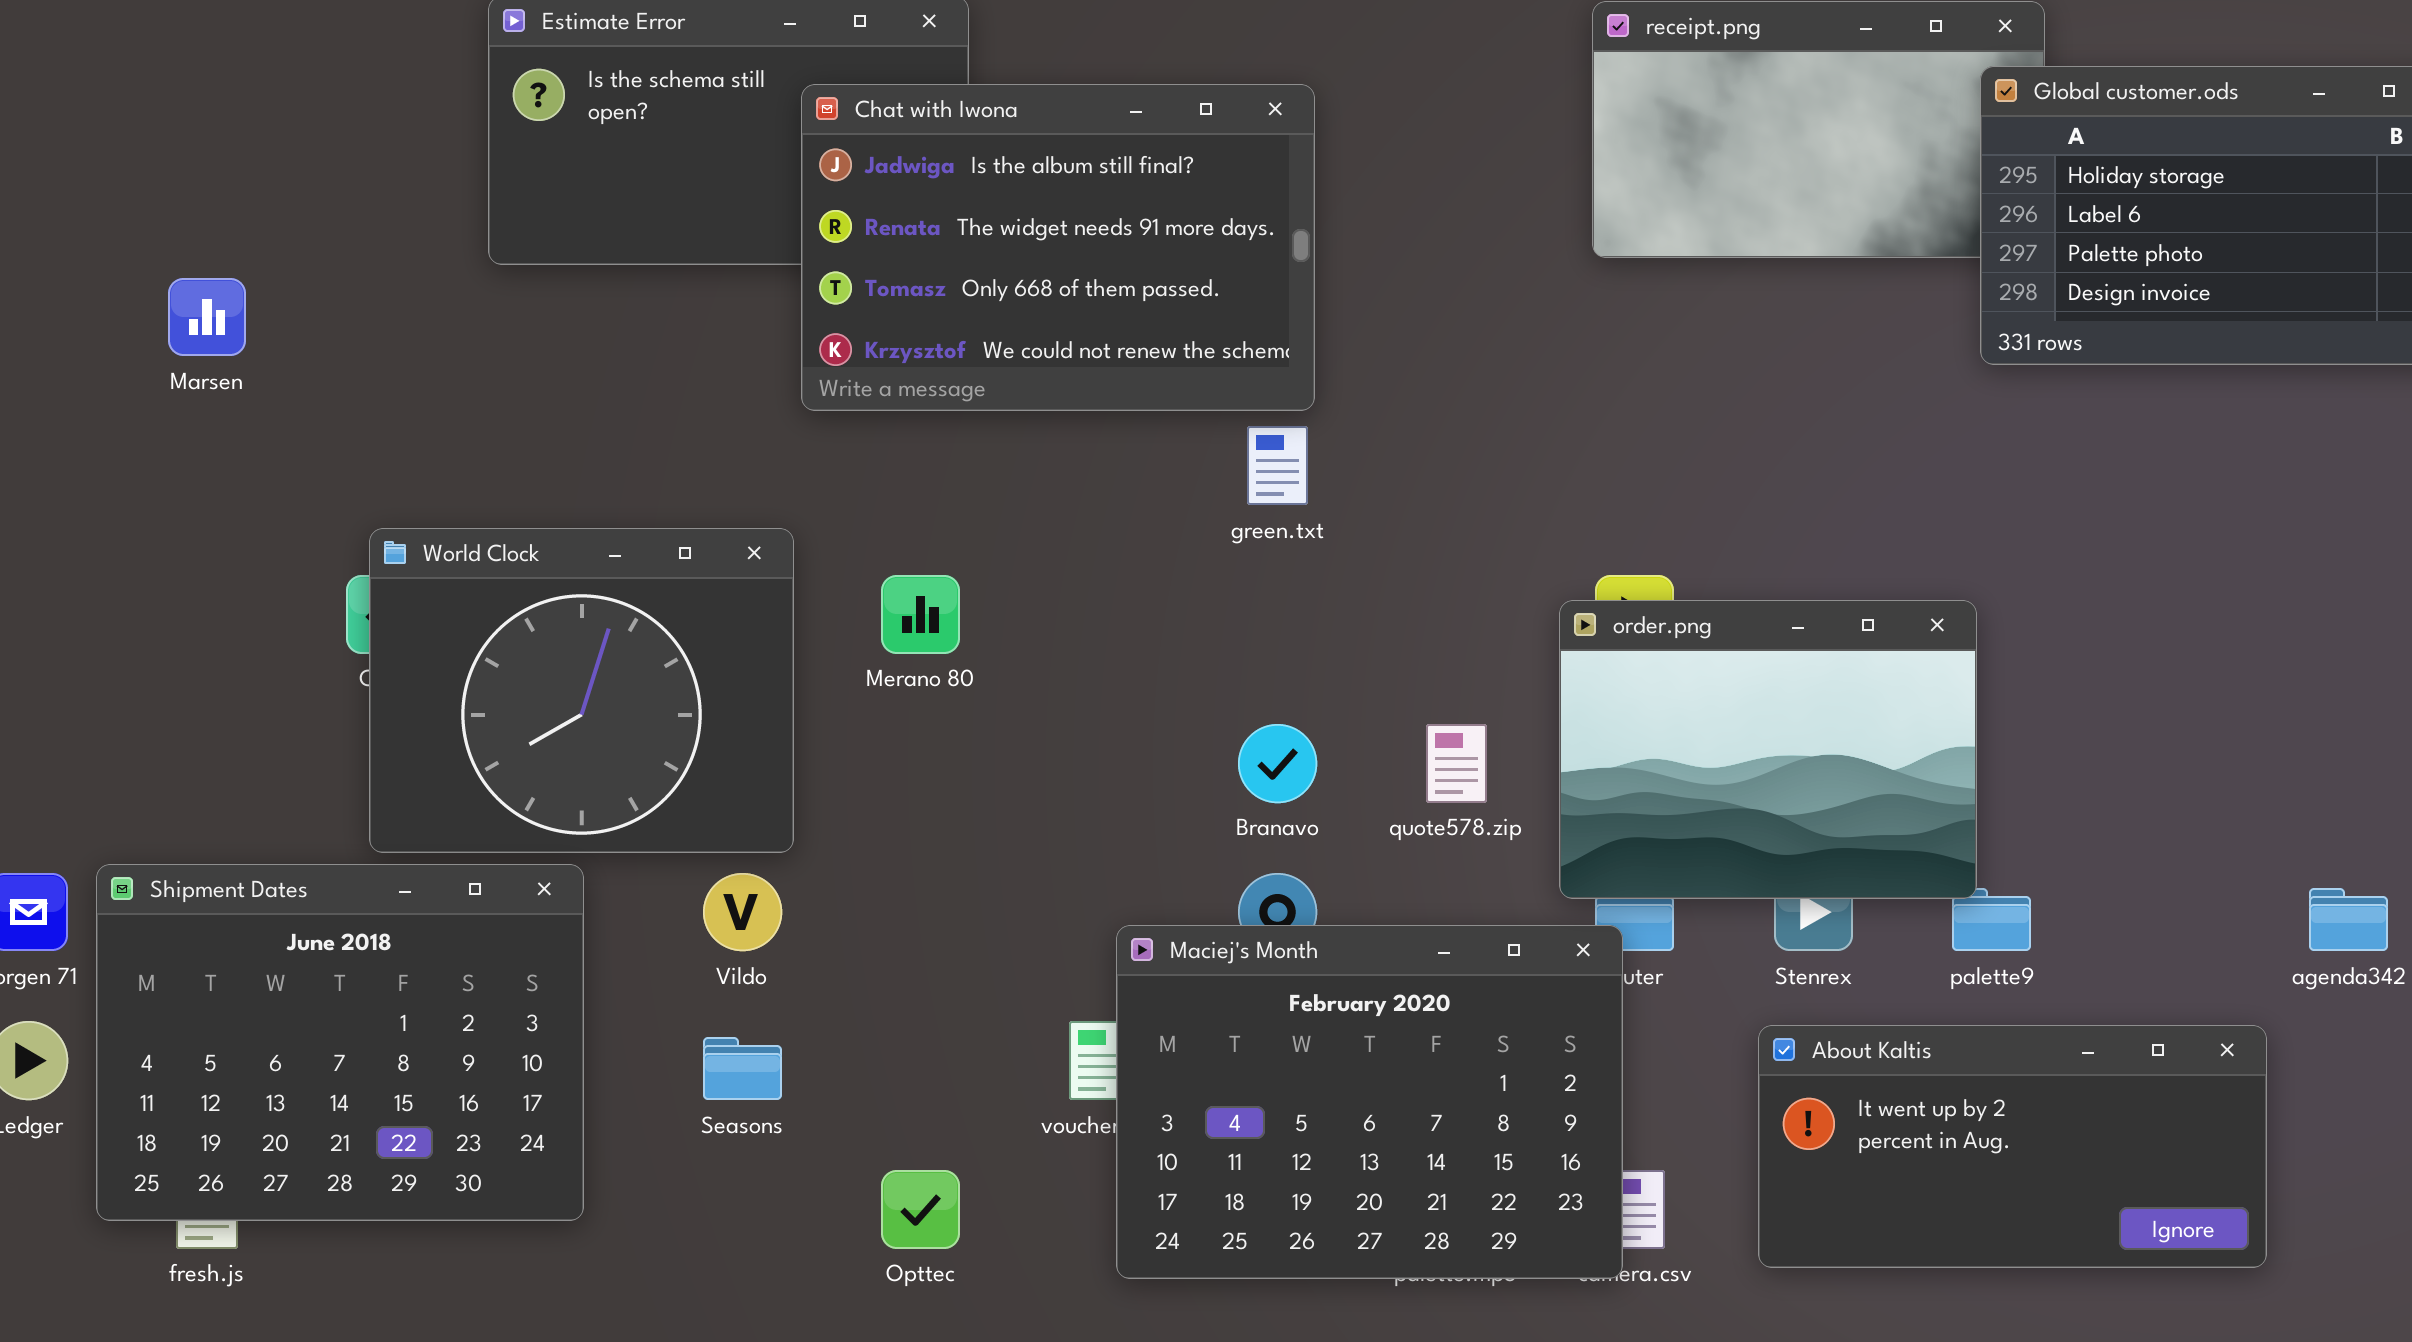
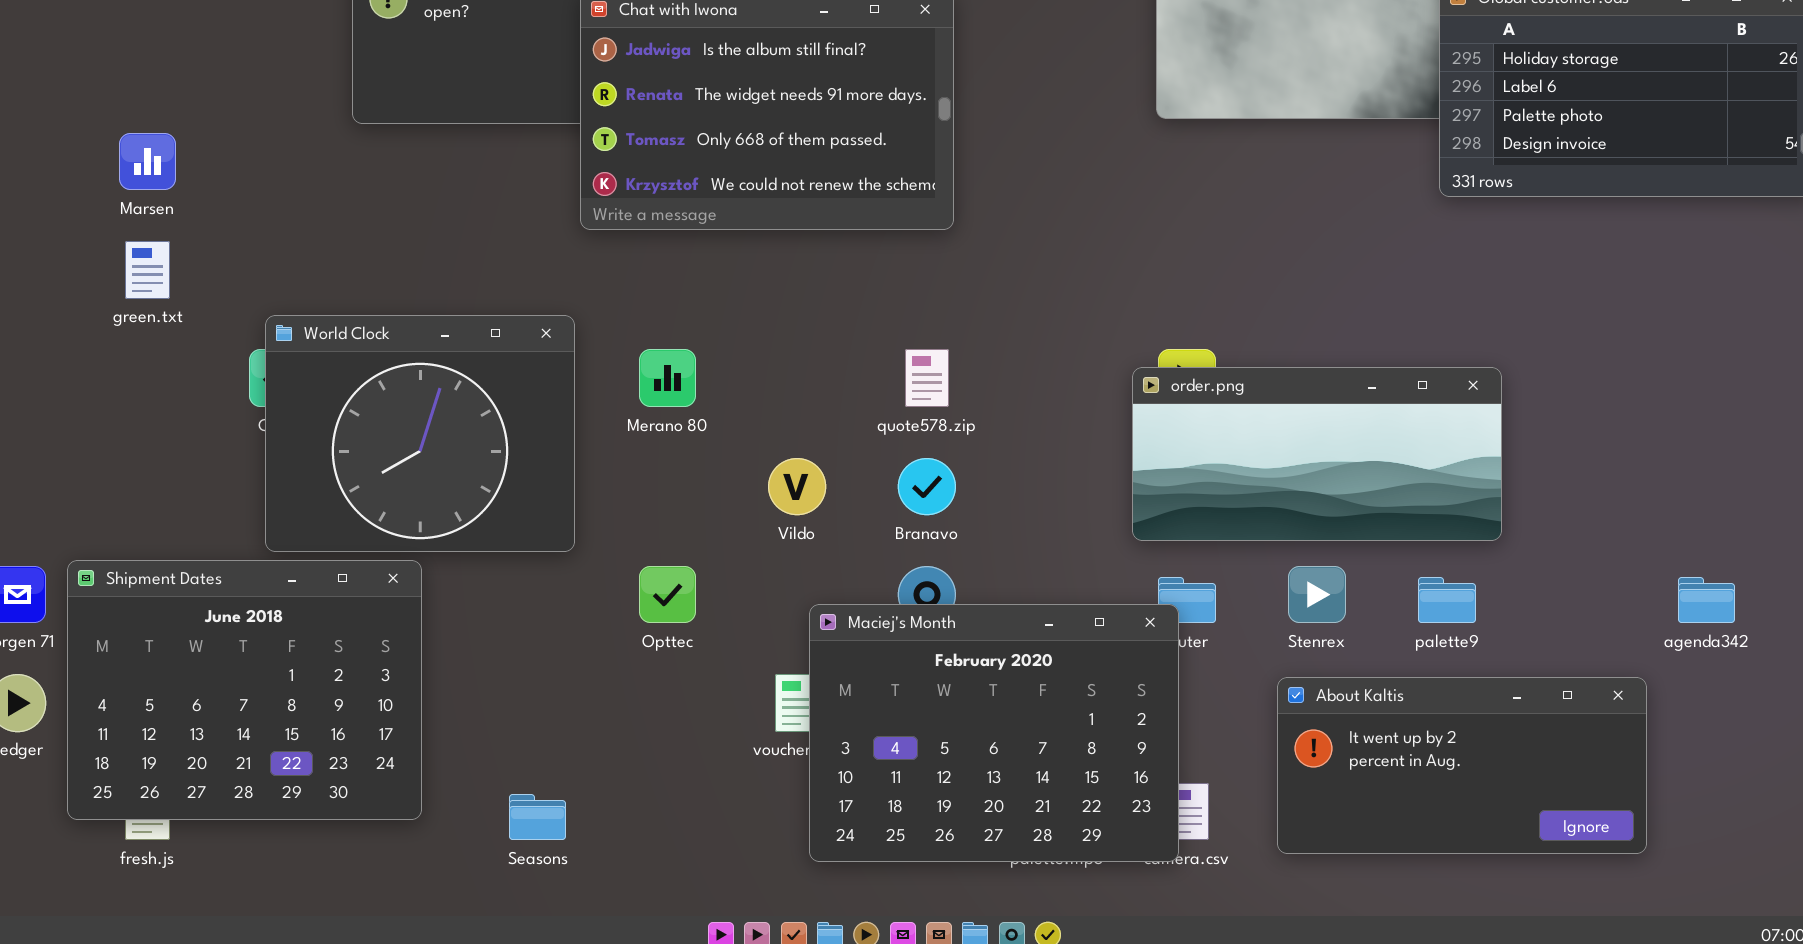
green.txt: [1247,426,1308,505] -> [125,241,170,299], moved
order.png: [1559,600,1977,899] -> [1132,367,1502,541], resized
quote578.zip: [1426,724,1487,803] -> [905,349,949,407], moved
Vildo: [703,873,782,951] -> [768,458,826,515], moved
Seasons: [703,1037,782,1100] -> [509,794,566,840], moved
Opttec: [881,1170,960,1249] -> [639,566,696,623], moved

